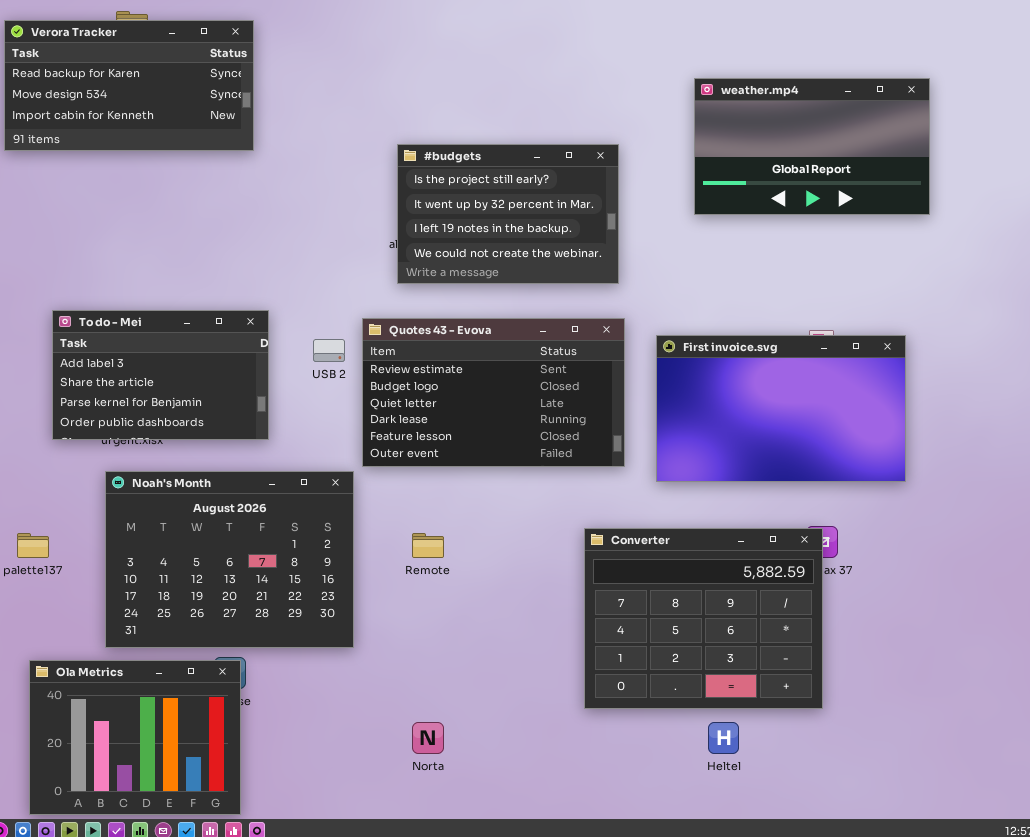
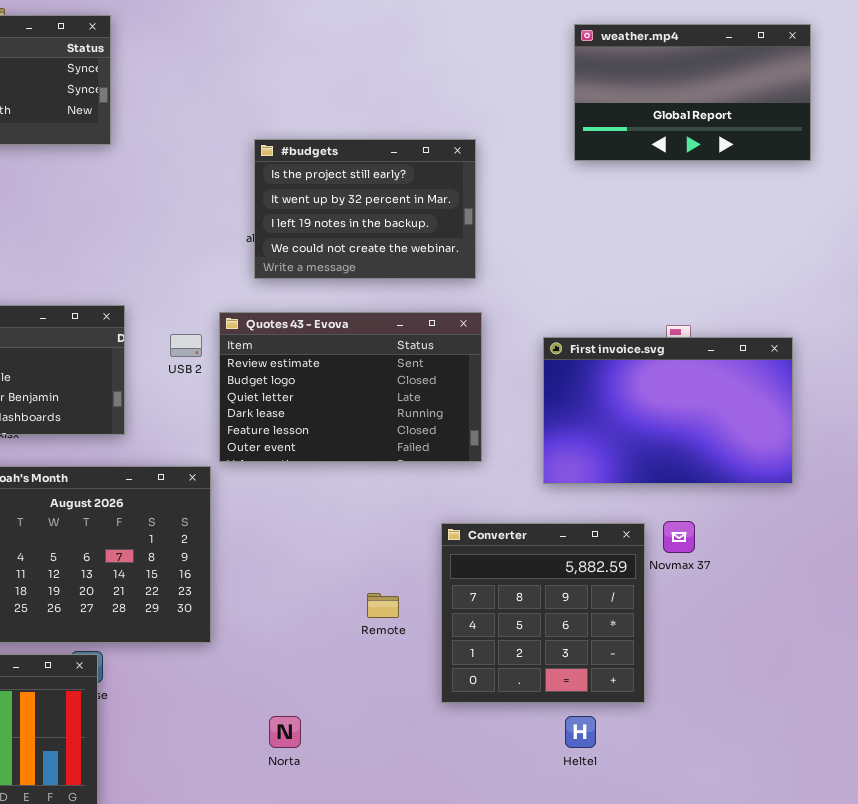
weather.mp4: [694,78,930,215] -> [574,24,811,161], moved
First invoice.svg: [656,335,906,482] -> [543,337,793,484], moved
Converter: [584,528,823,709] -> [441,523,645,703], resized
Remote: [412,533,444,558] -> [367,593,399,618], moved

